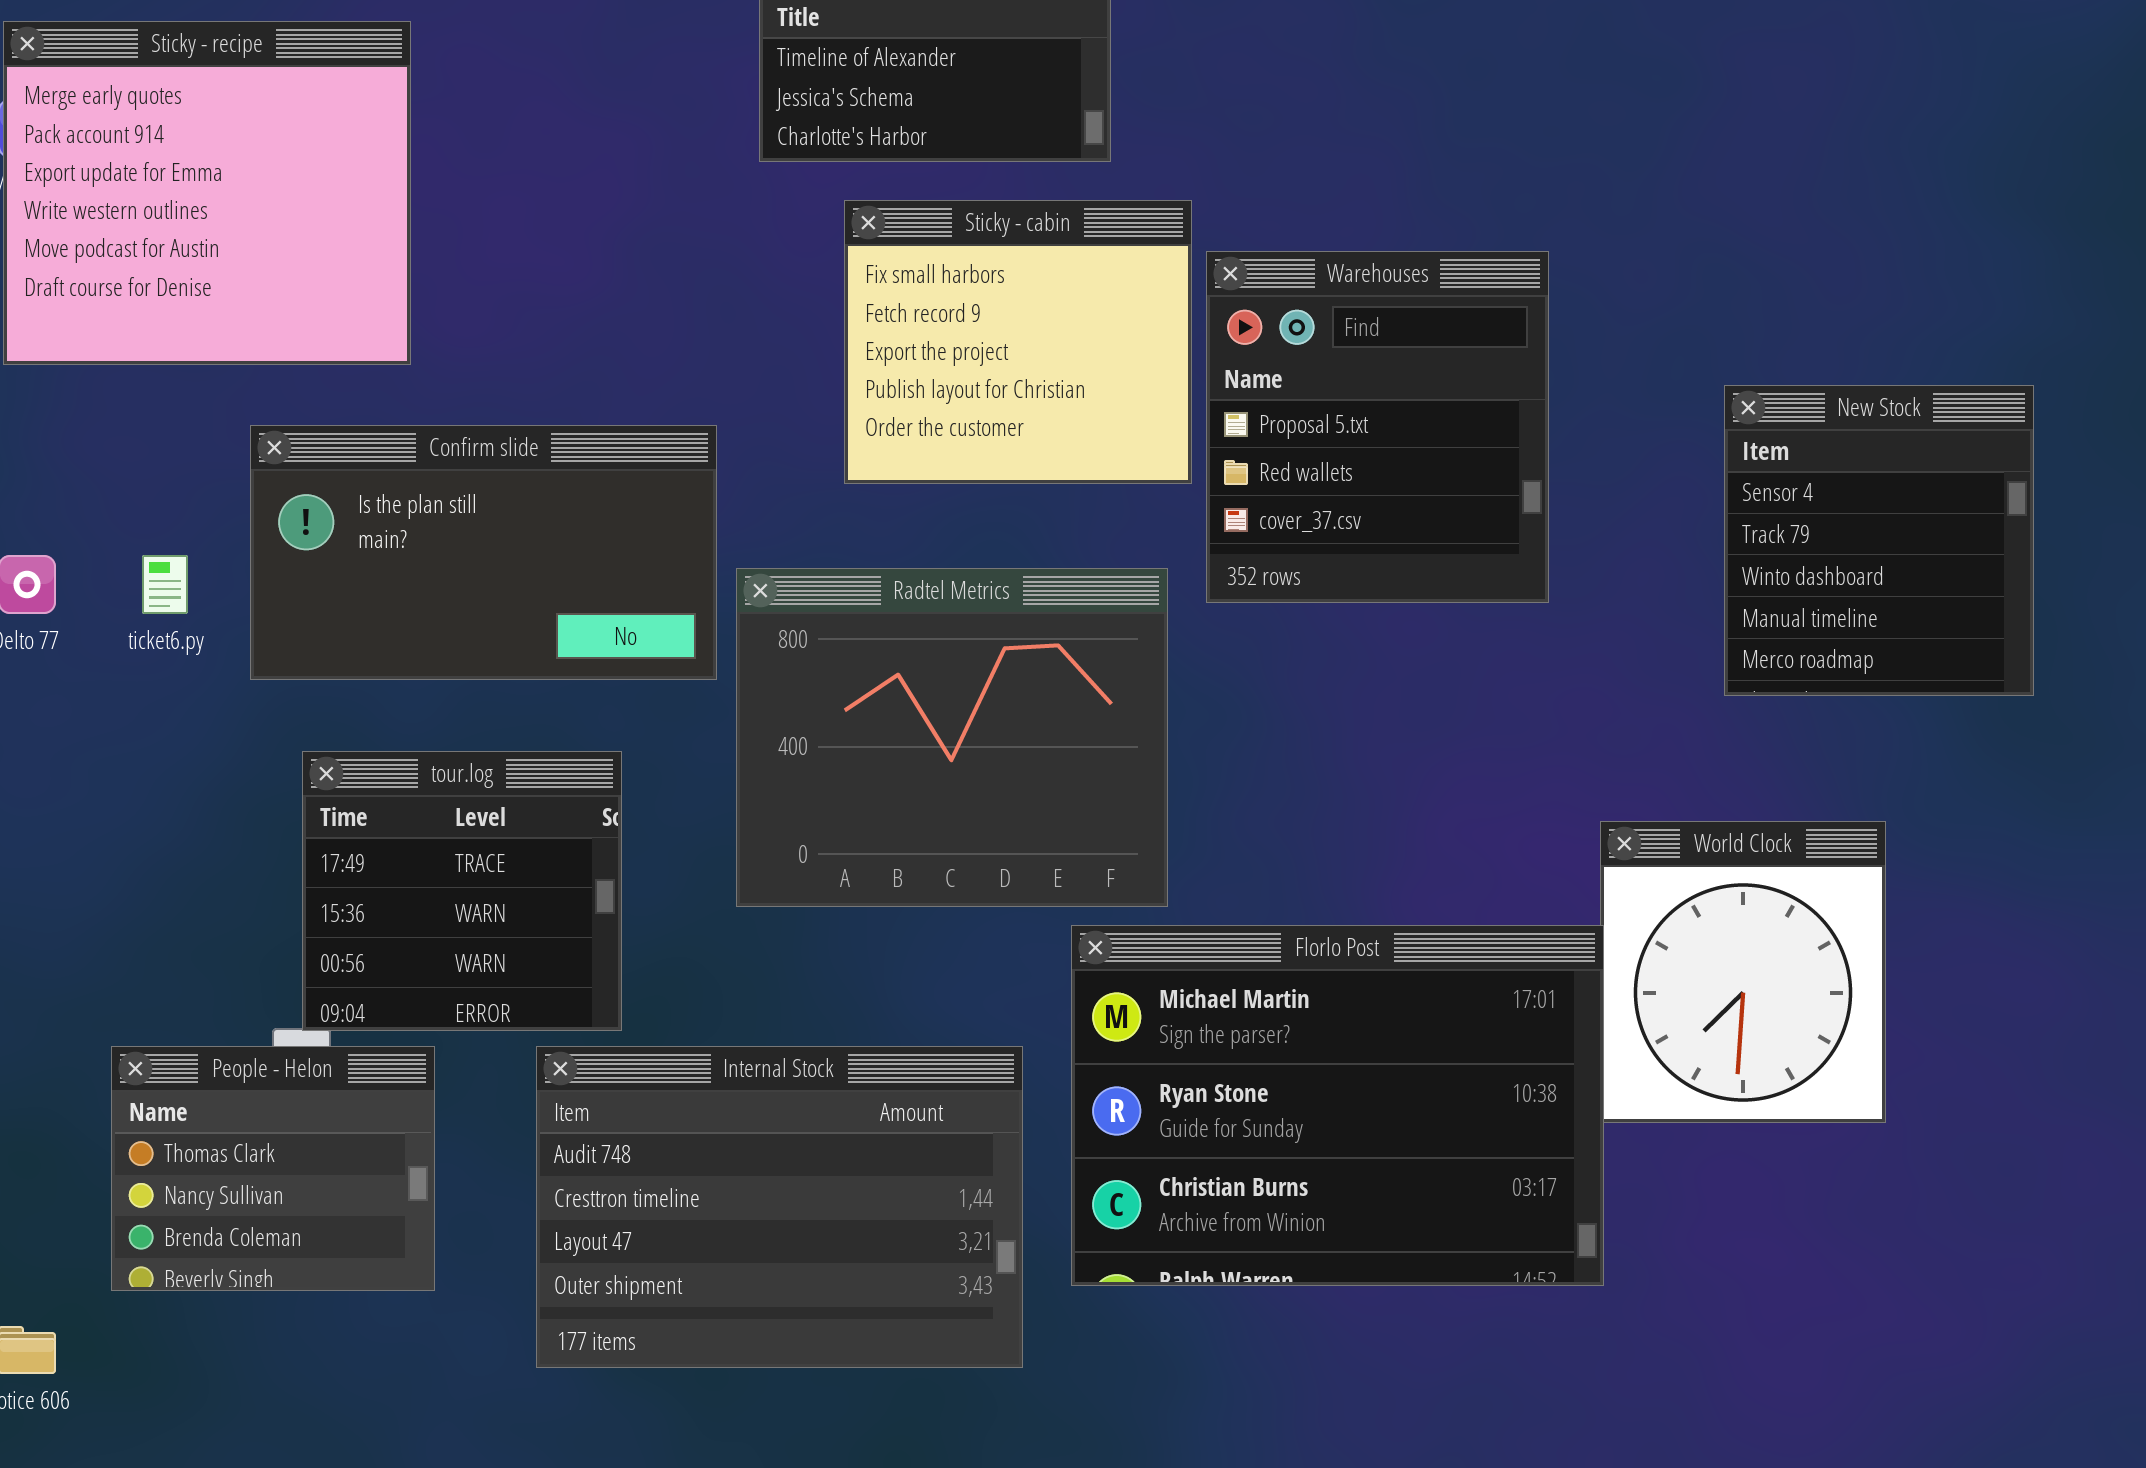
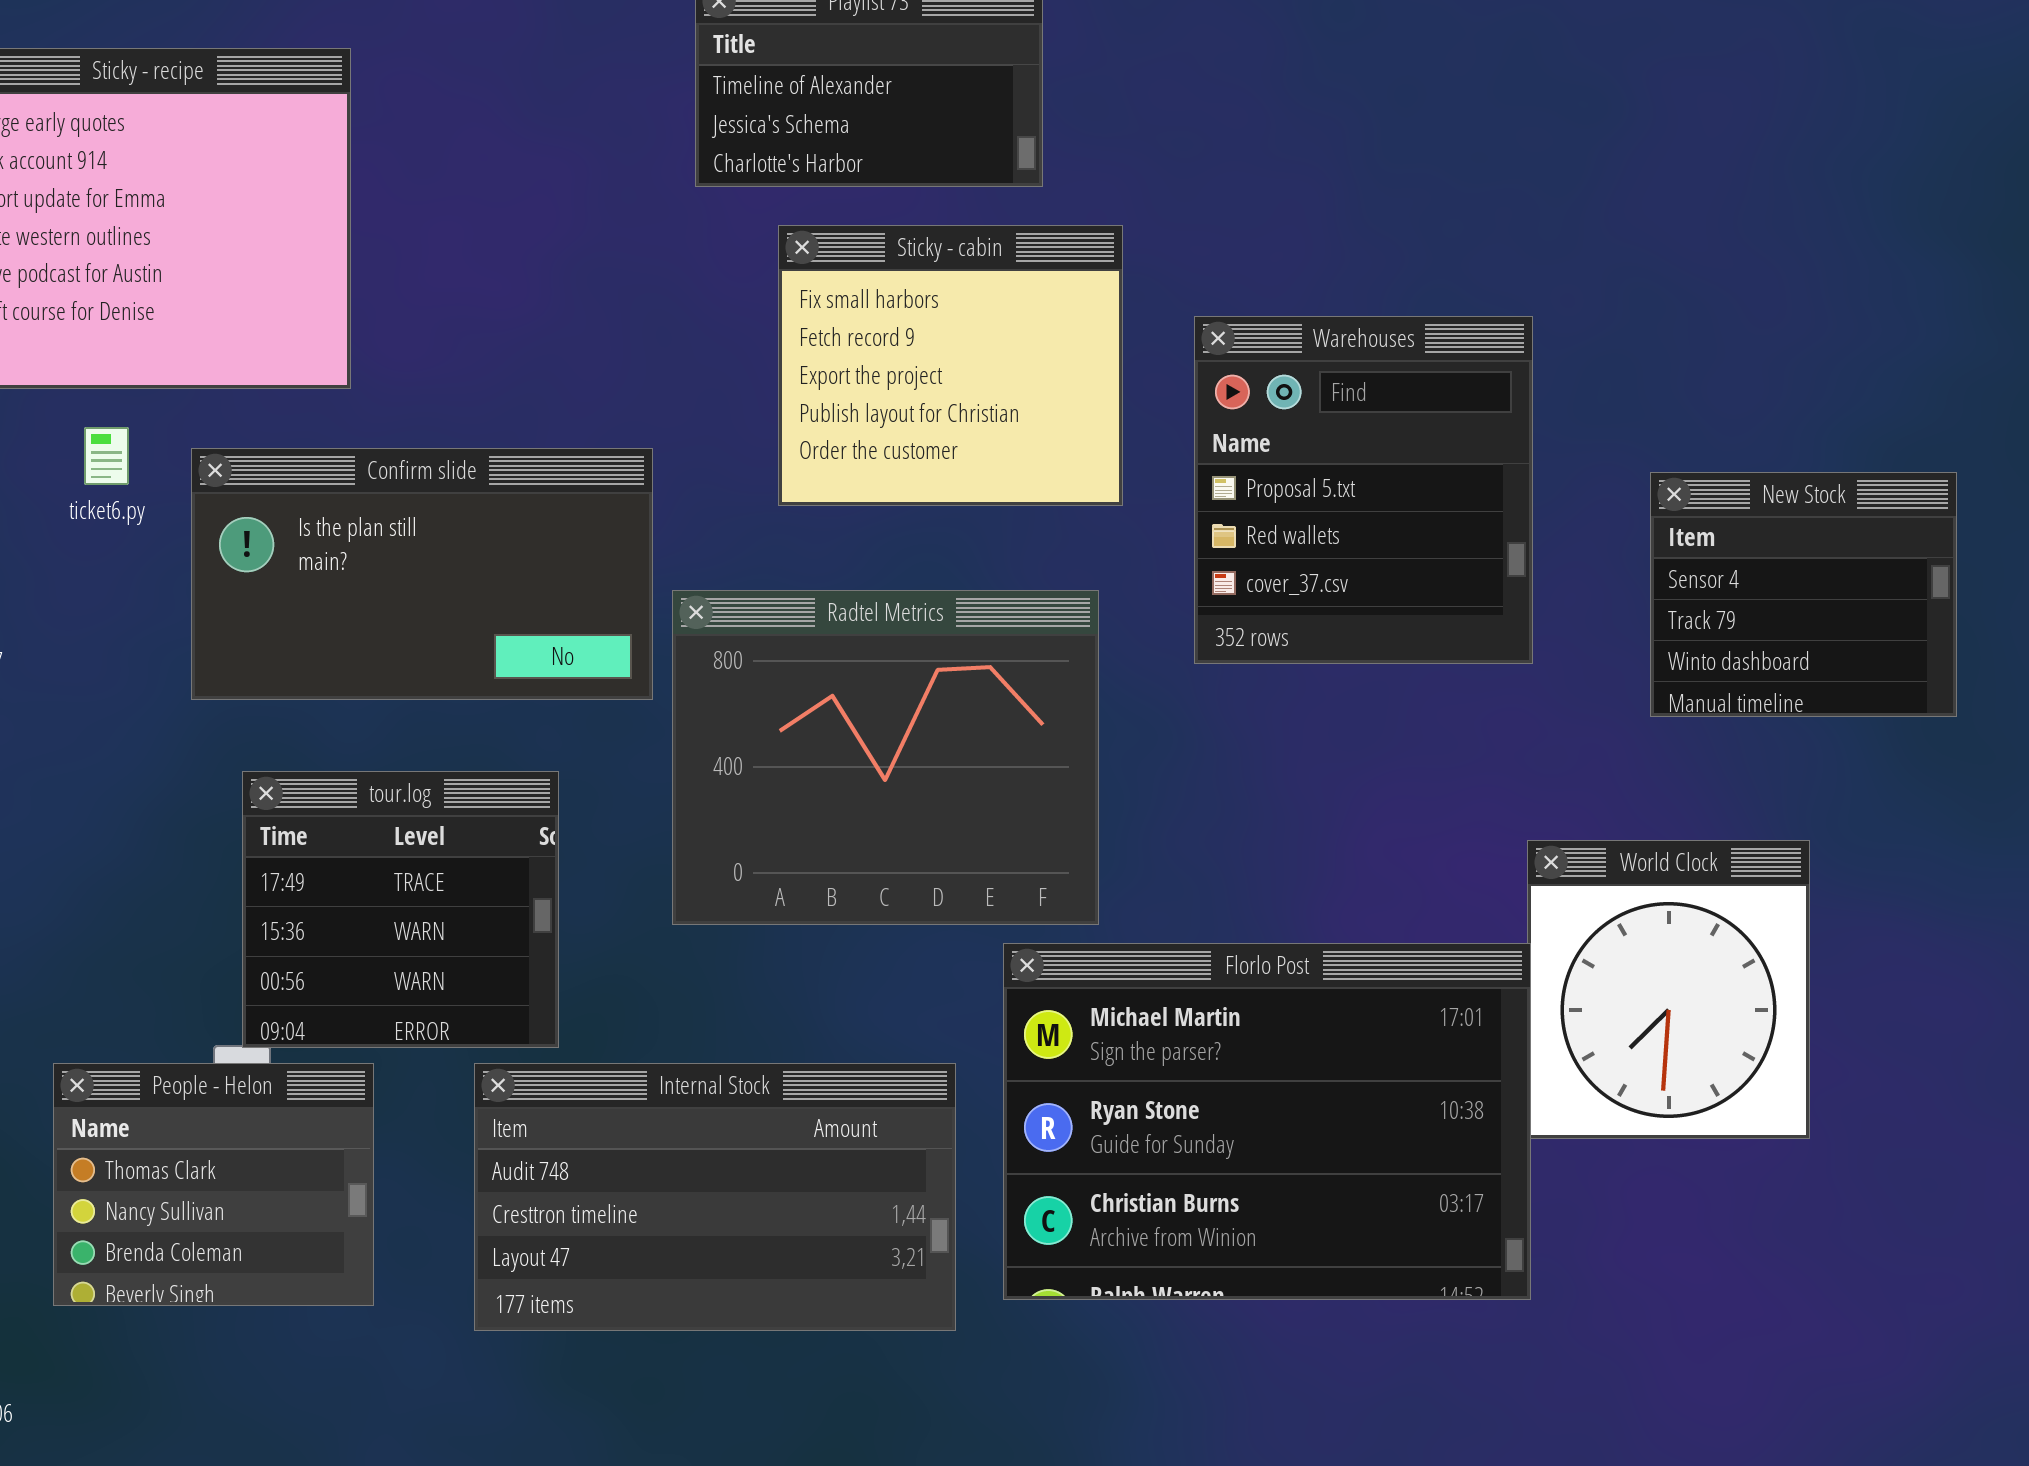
Warehouses: [1206,251,1549,603] -> [1194,316,1533,664], moved
New Stock: [1724,385,2034,696] -> [1650,472,1957,717], resized
ticket6.py: [142,555,188,614] -> [84,427,129,485], moved
Internal Stock: [536,1046,1023,1368] -> [474,1063,956,1331], resized

